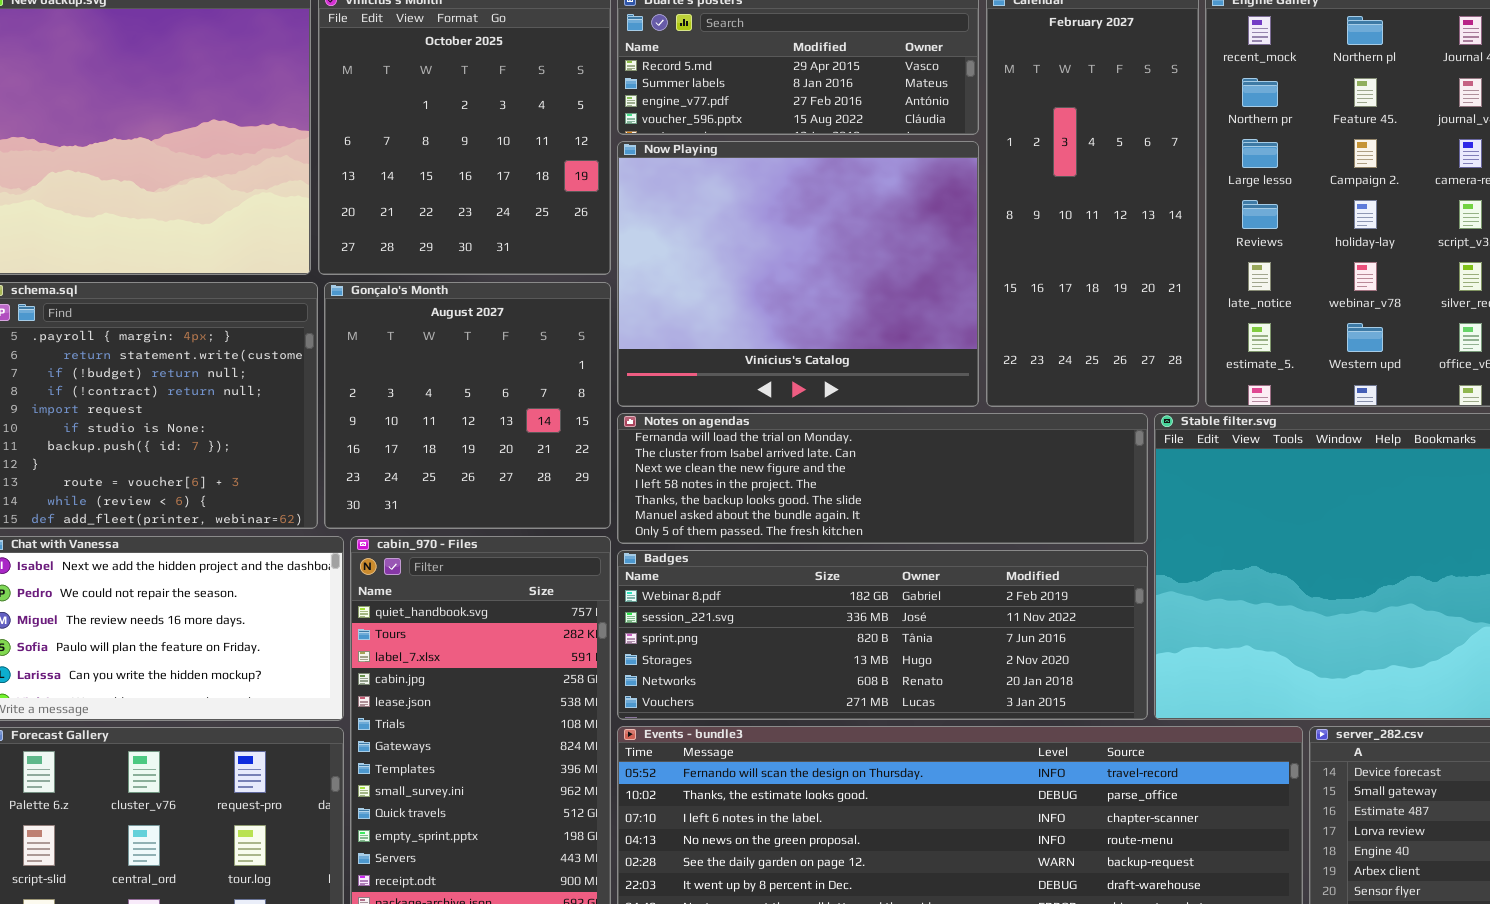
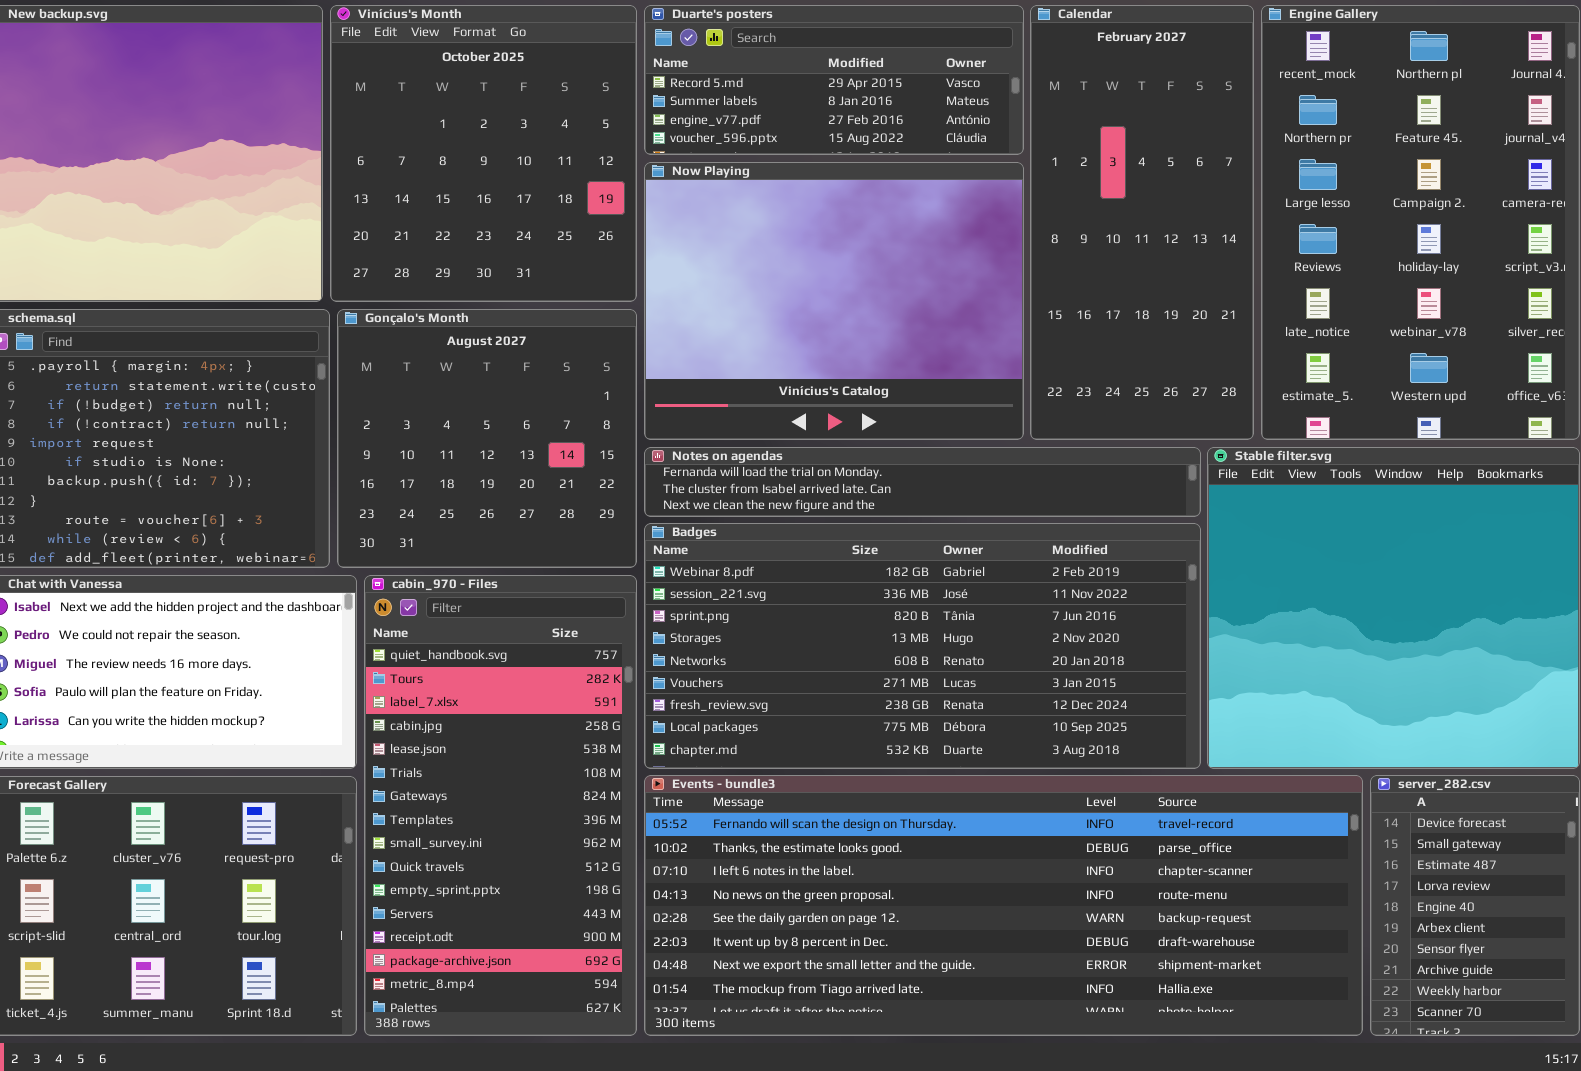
Notes on agendas: [617,413,1148,544] -> [644,447,1201,517], resized
Badges: [617,550,1148,720] -> [644,523,1201,769], resized

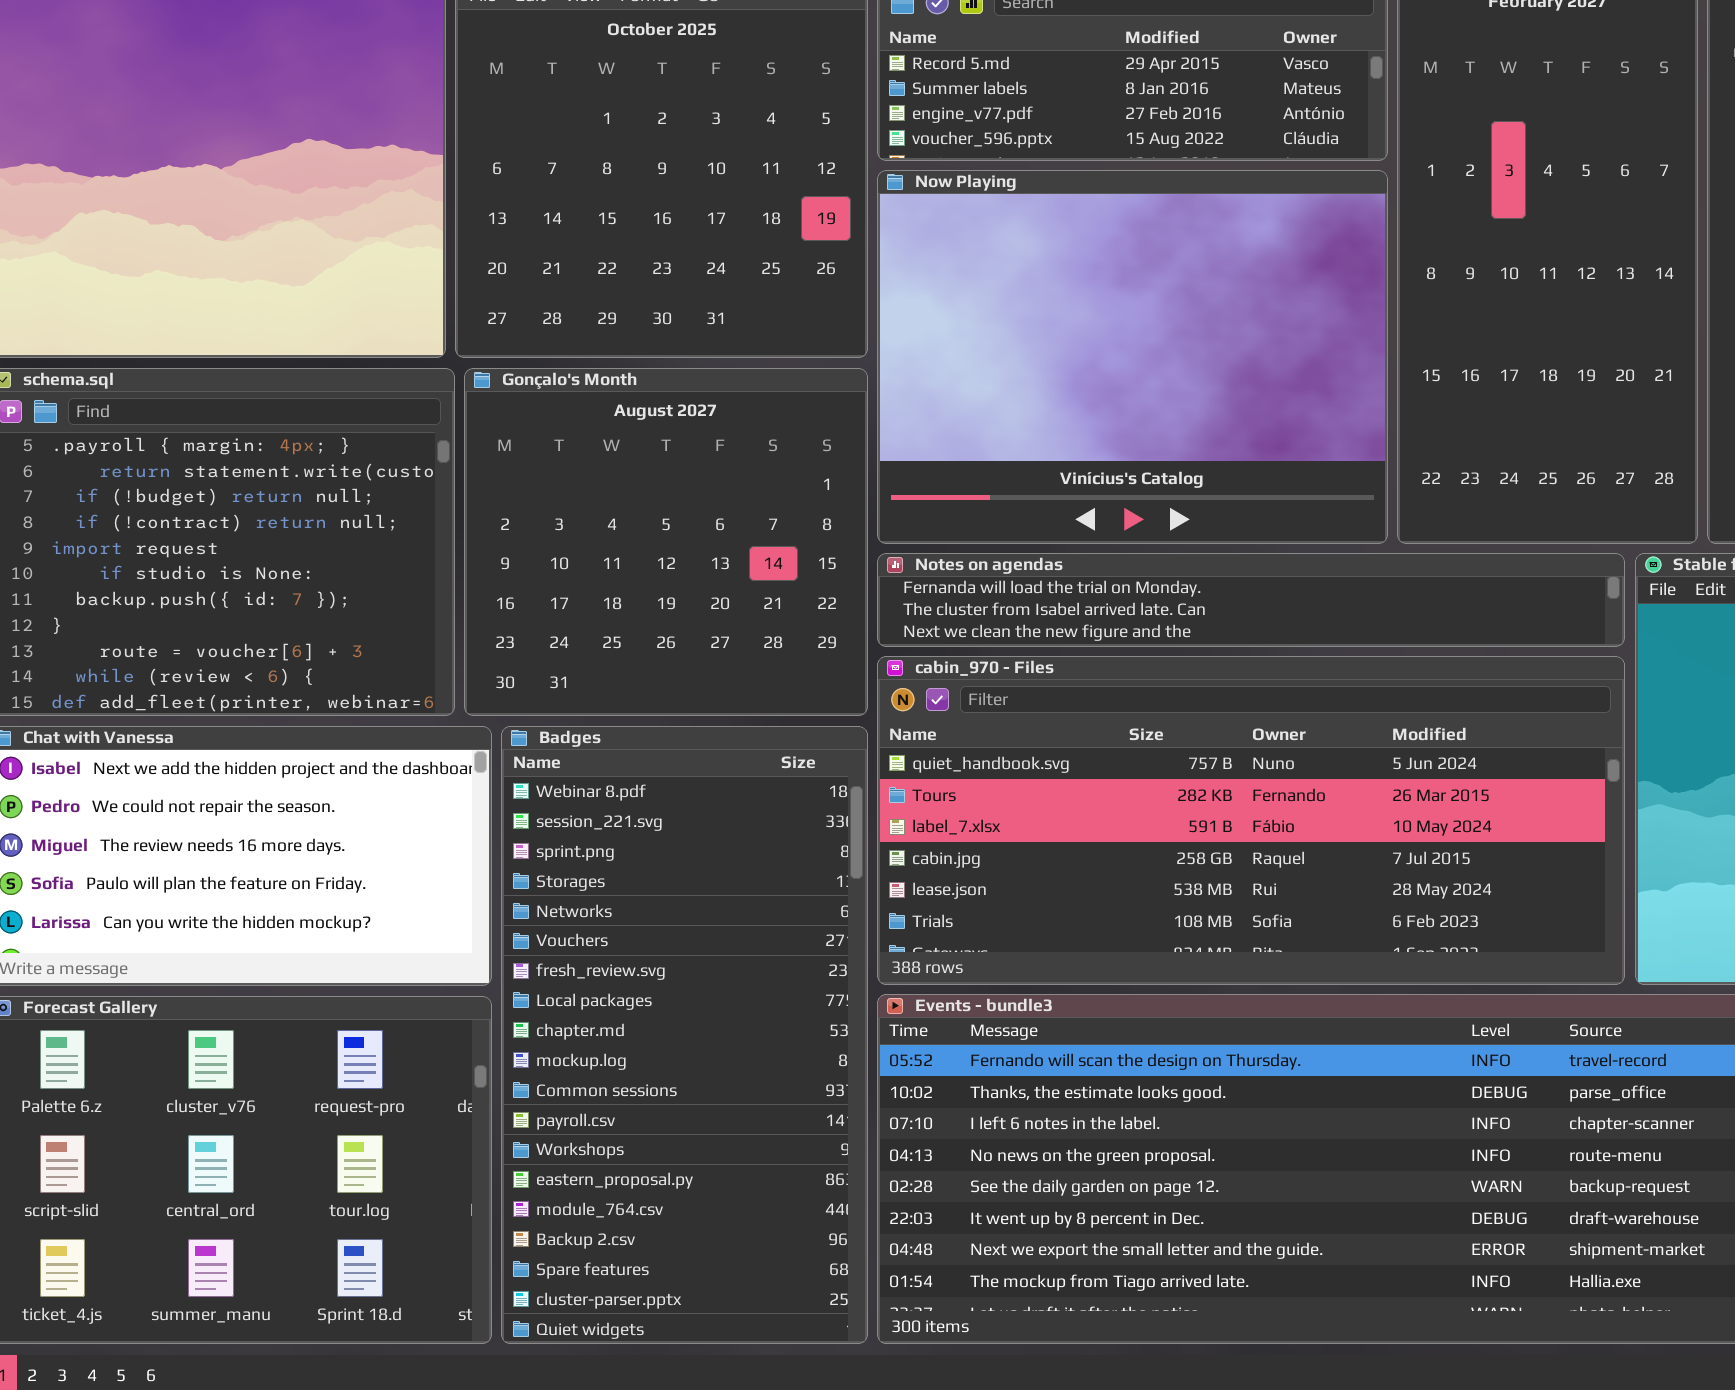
Badges: [644,523,1201,769] -> [501,726,868,1344], moved, resized
cabin_970 - Files: [364,575,637,1036] -> [877,656,1625,985], moved, resized

